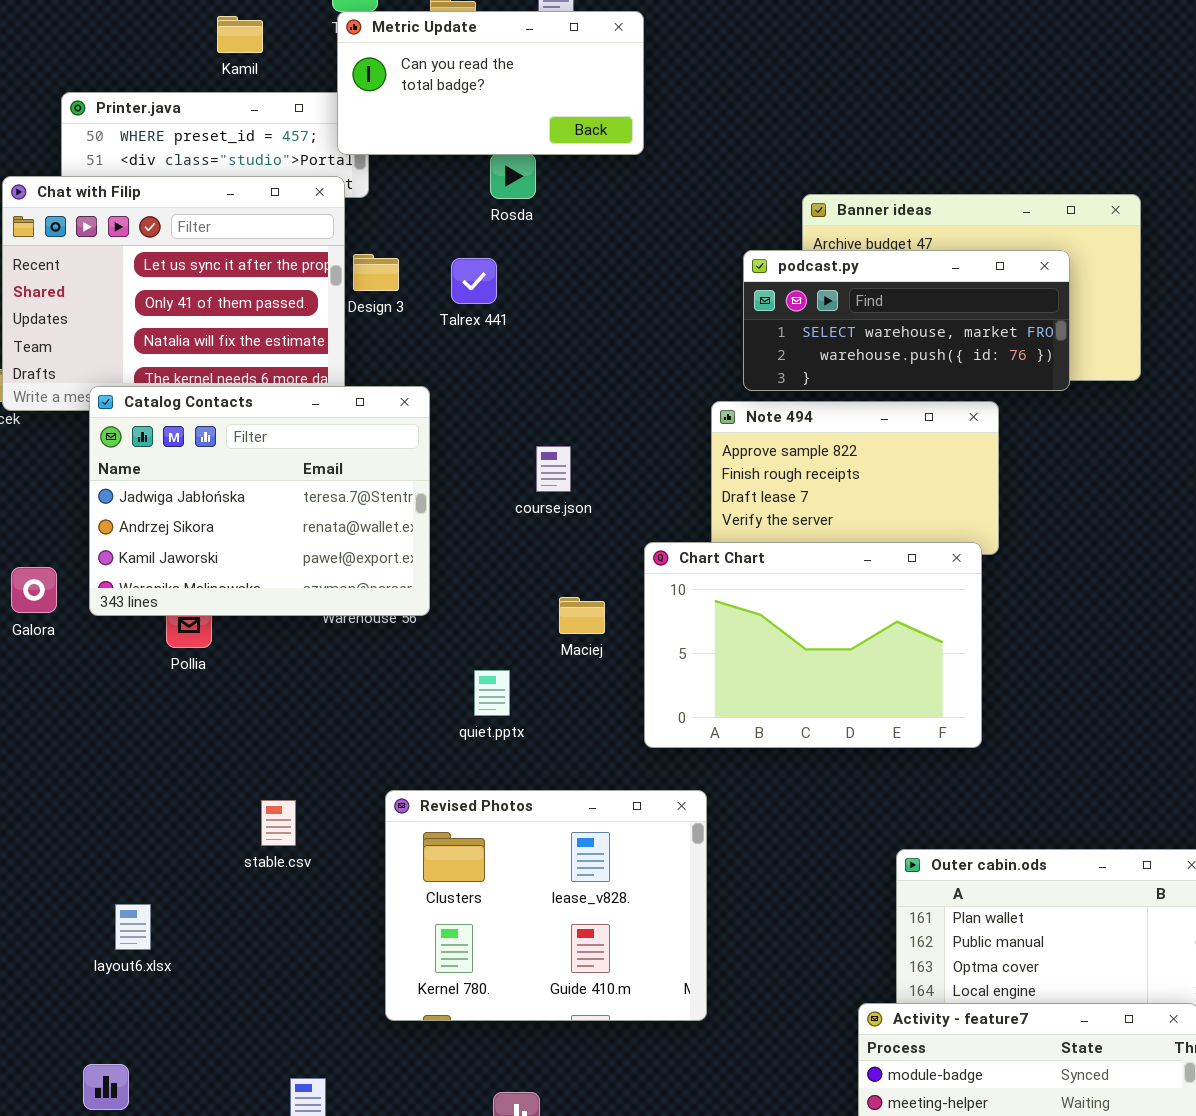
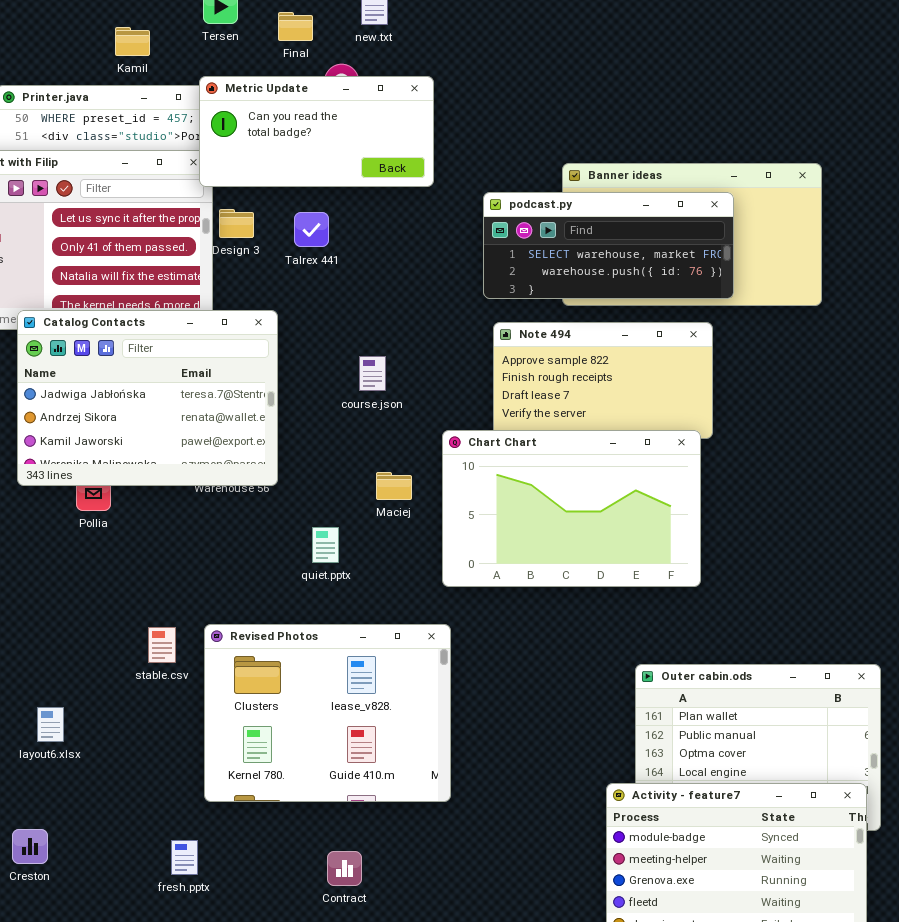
Metric Update: [337,11,644,155] -> [199,76,434,187], moved
podcast.py: [743,250,1070,391] -> [483,192,734,299], moved
Revised Photos: [385,790,707,1021] -> [204,624,451,802], moved

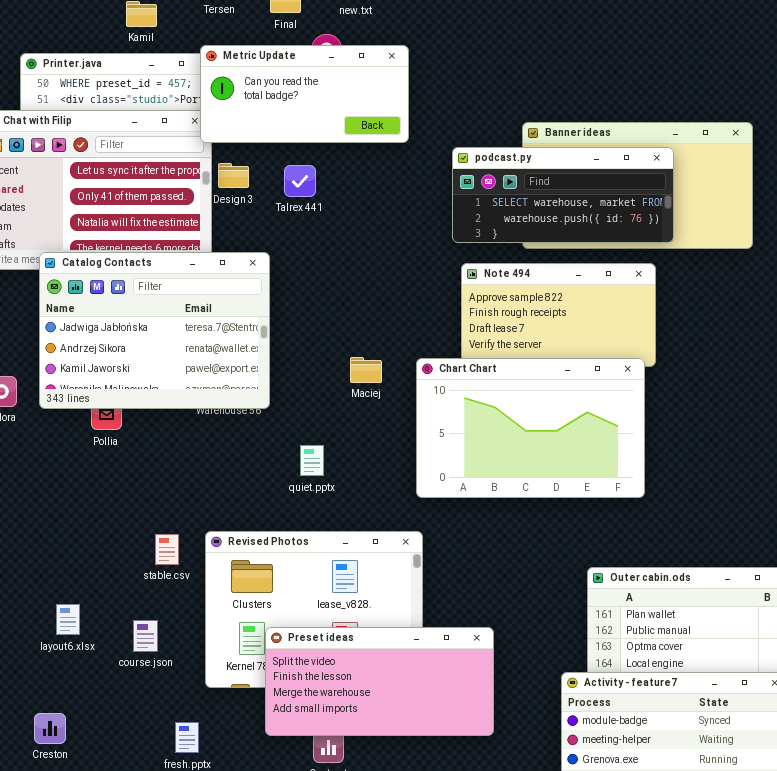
course.json: [359,356,386,391] -> [133,620,158,652], moved
Maciej: [376,472,412,500] -> [350,357,382,383], moved
Preset ideas: none -> [265,627,494,736], opened

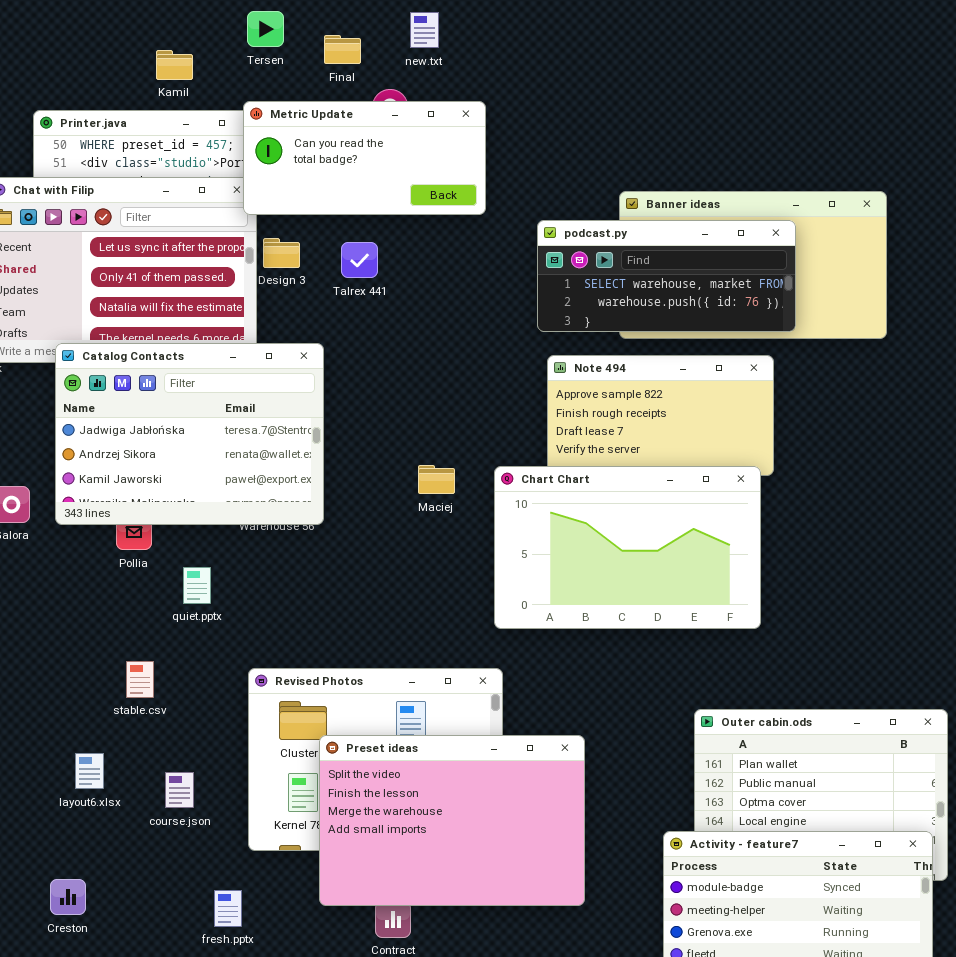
quiet.pptx: [300,445,324,476] -> [183,567,211,604], moved
stable.csv: [155,534,179,565] -> [126,661,154,698], moved
Preset ideas: [265,627,494,736] -> [319,735,585,906], resized

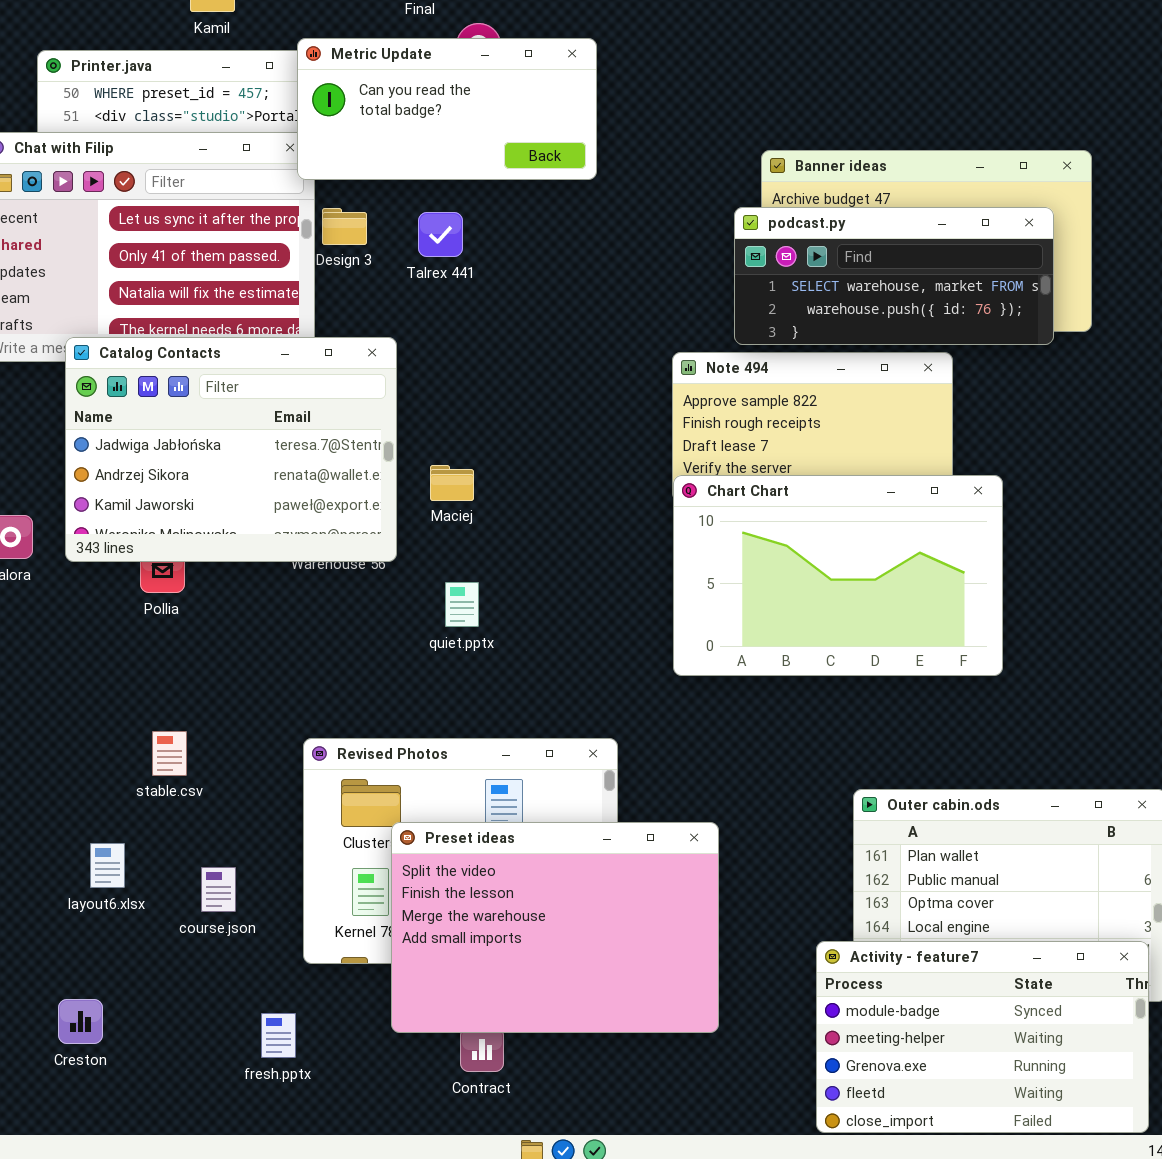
podcast.py: [537,220,796,332] -> [734,207,1054,345], moved
Maciej: [418,465,455,494] -> [430,465,474,501], moved
Chart Chart: [494,466,761,629] -> [673,475,1003,676], moved
quiet.pptx: [183,567,211,604] -> [445,582,479,627], moved

